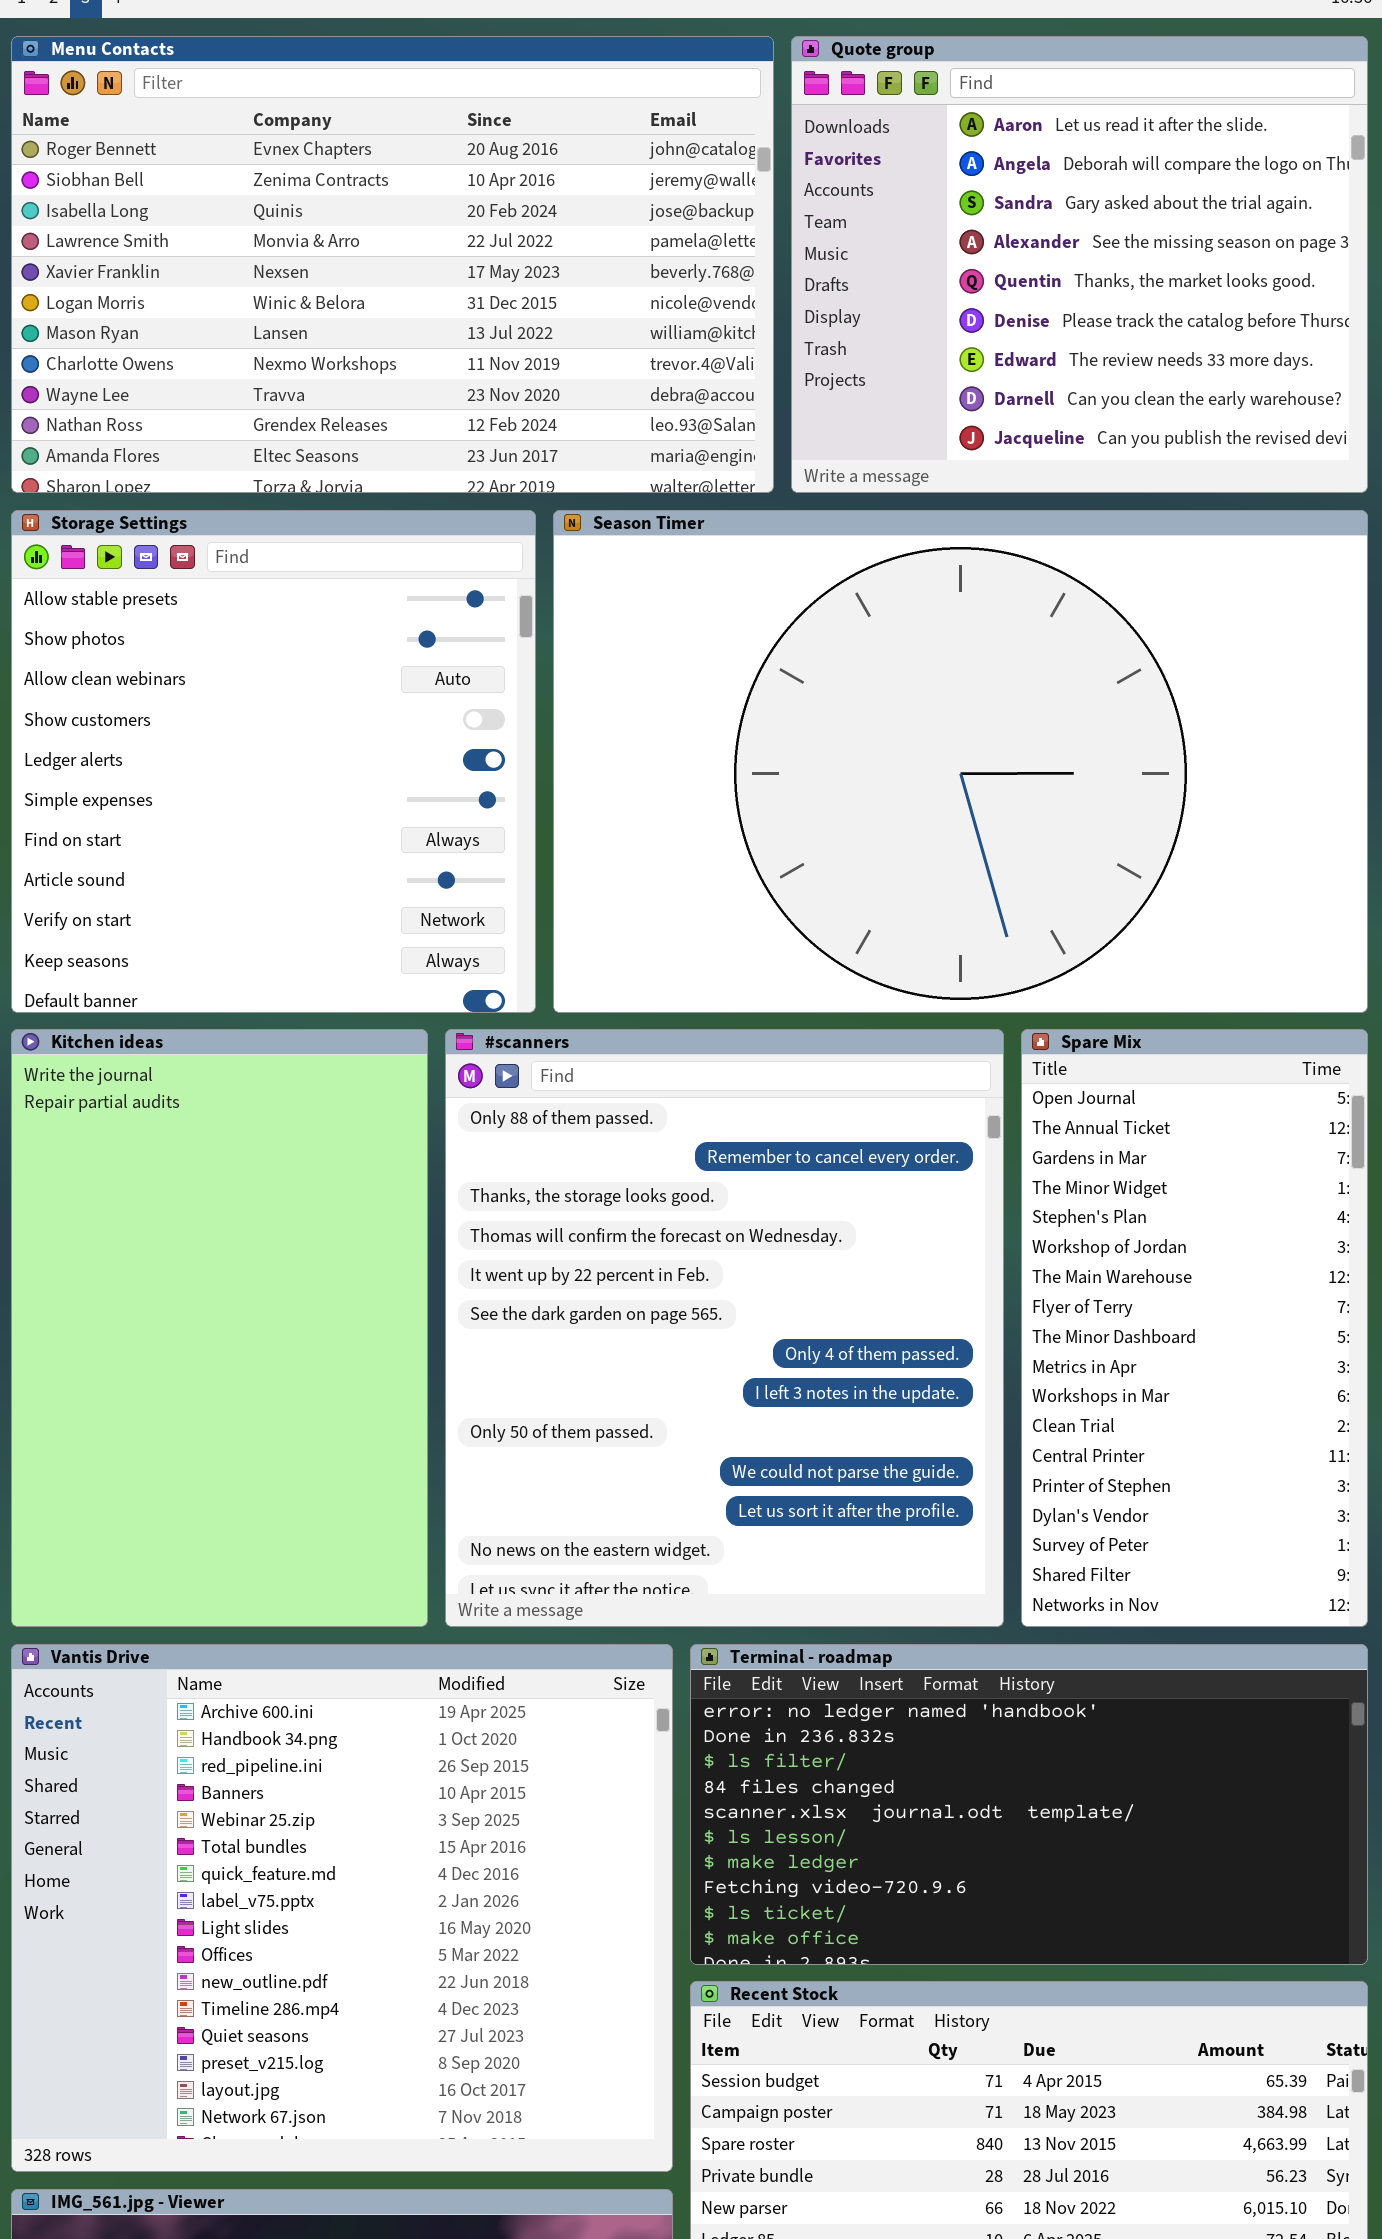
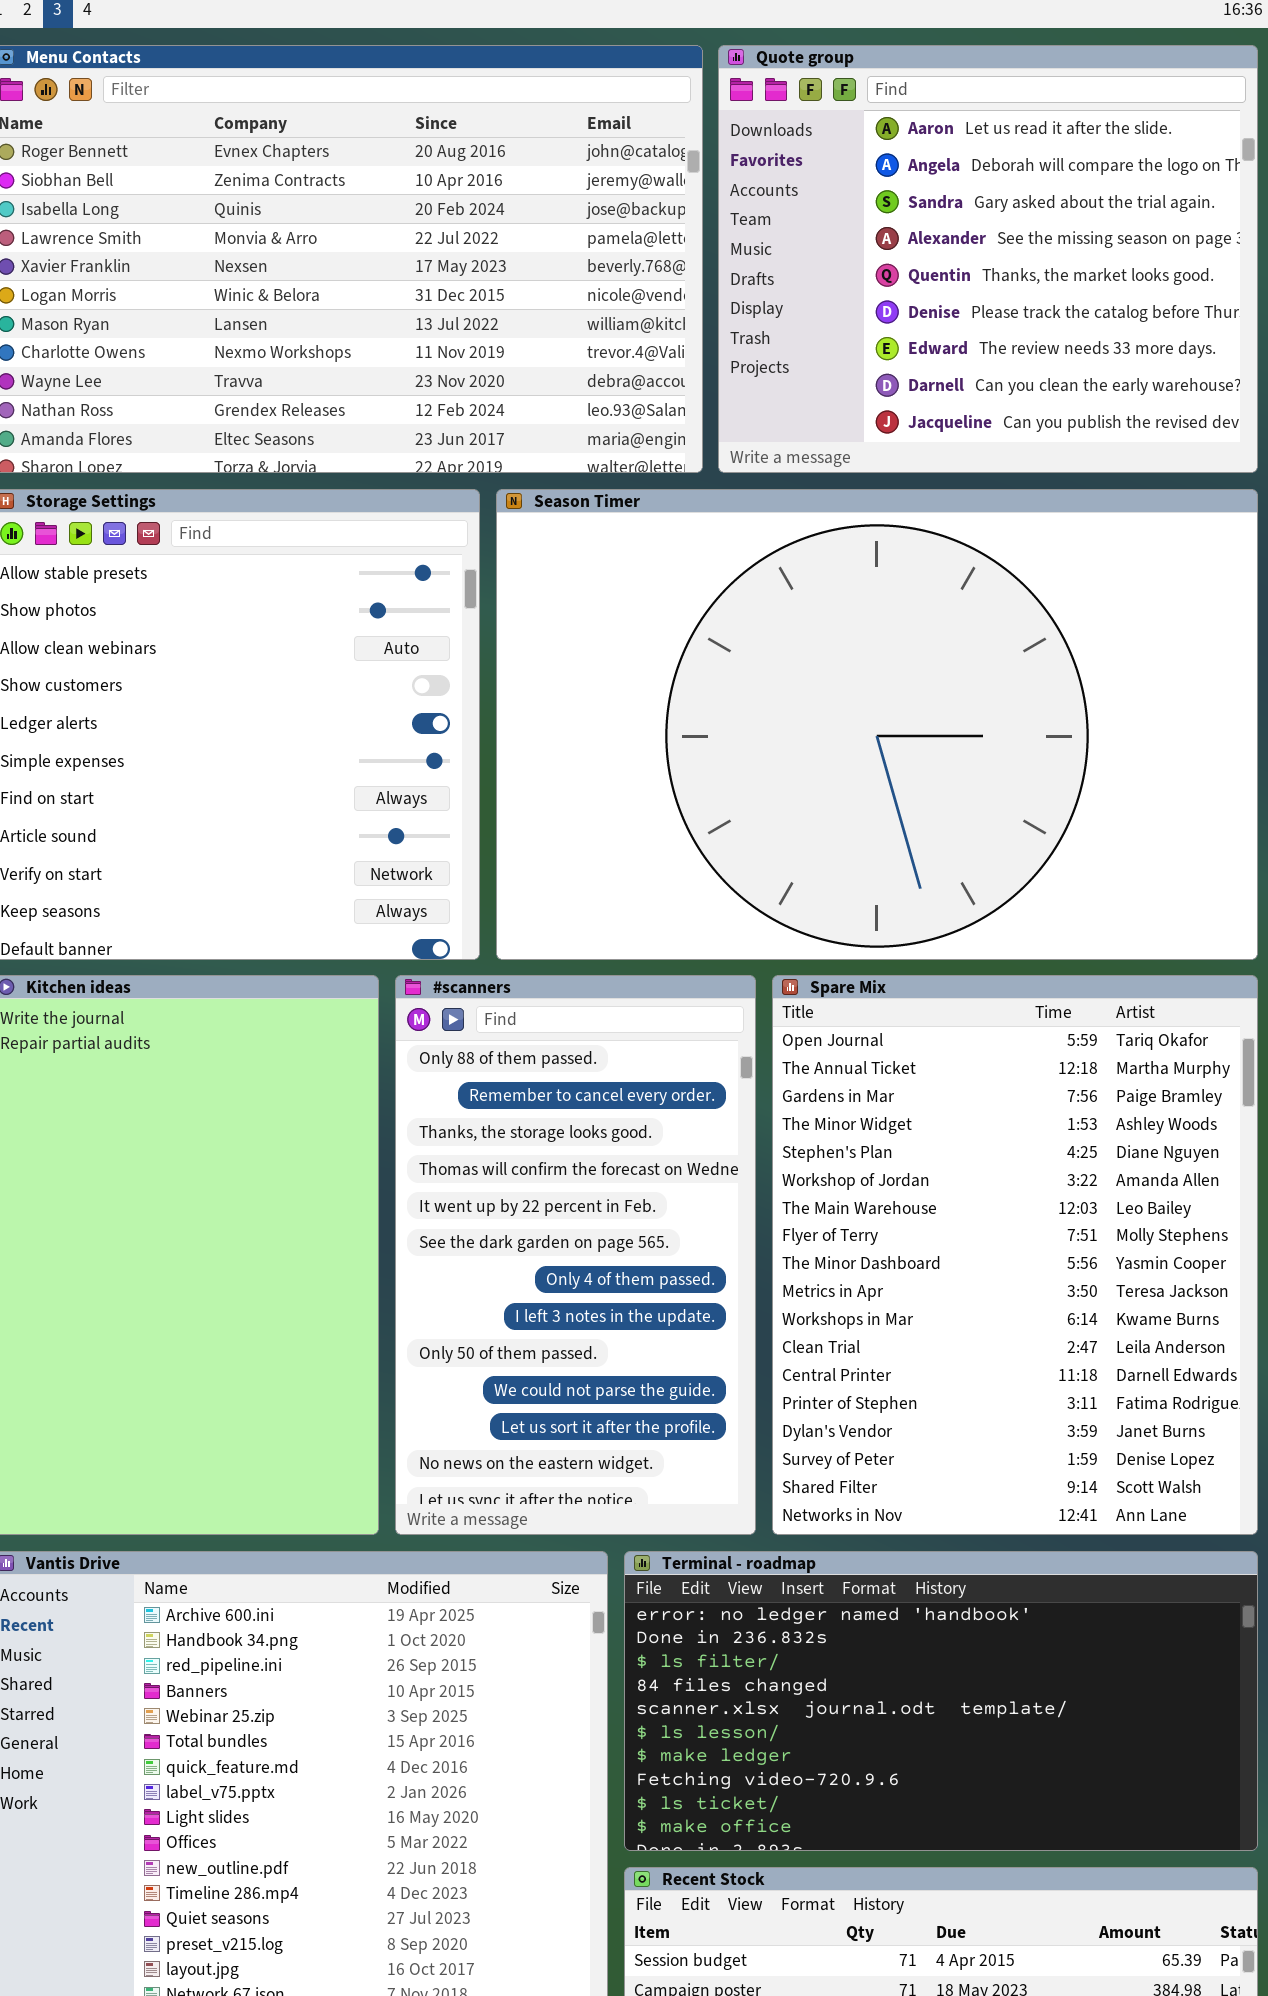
#scanners: [445,1029,1004,1627] -> [395,975,756,1535], resized
Spare Mix: [1021,1029,1368,1627] -> [772,975,1258,1535], resized

